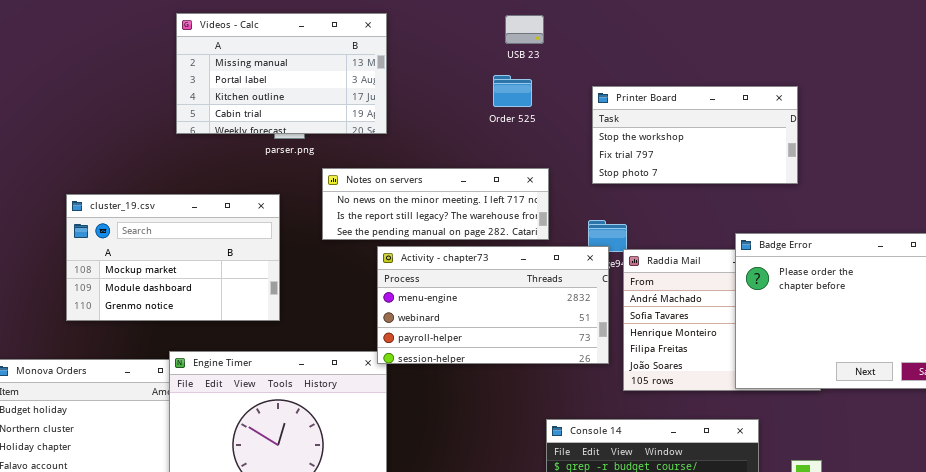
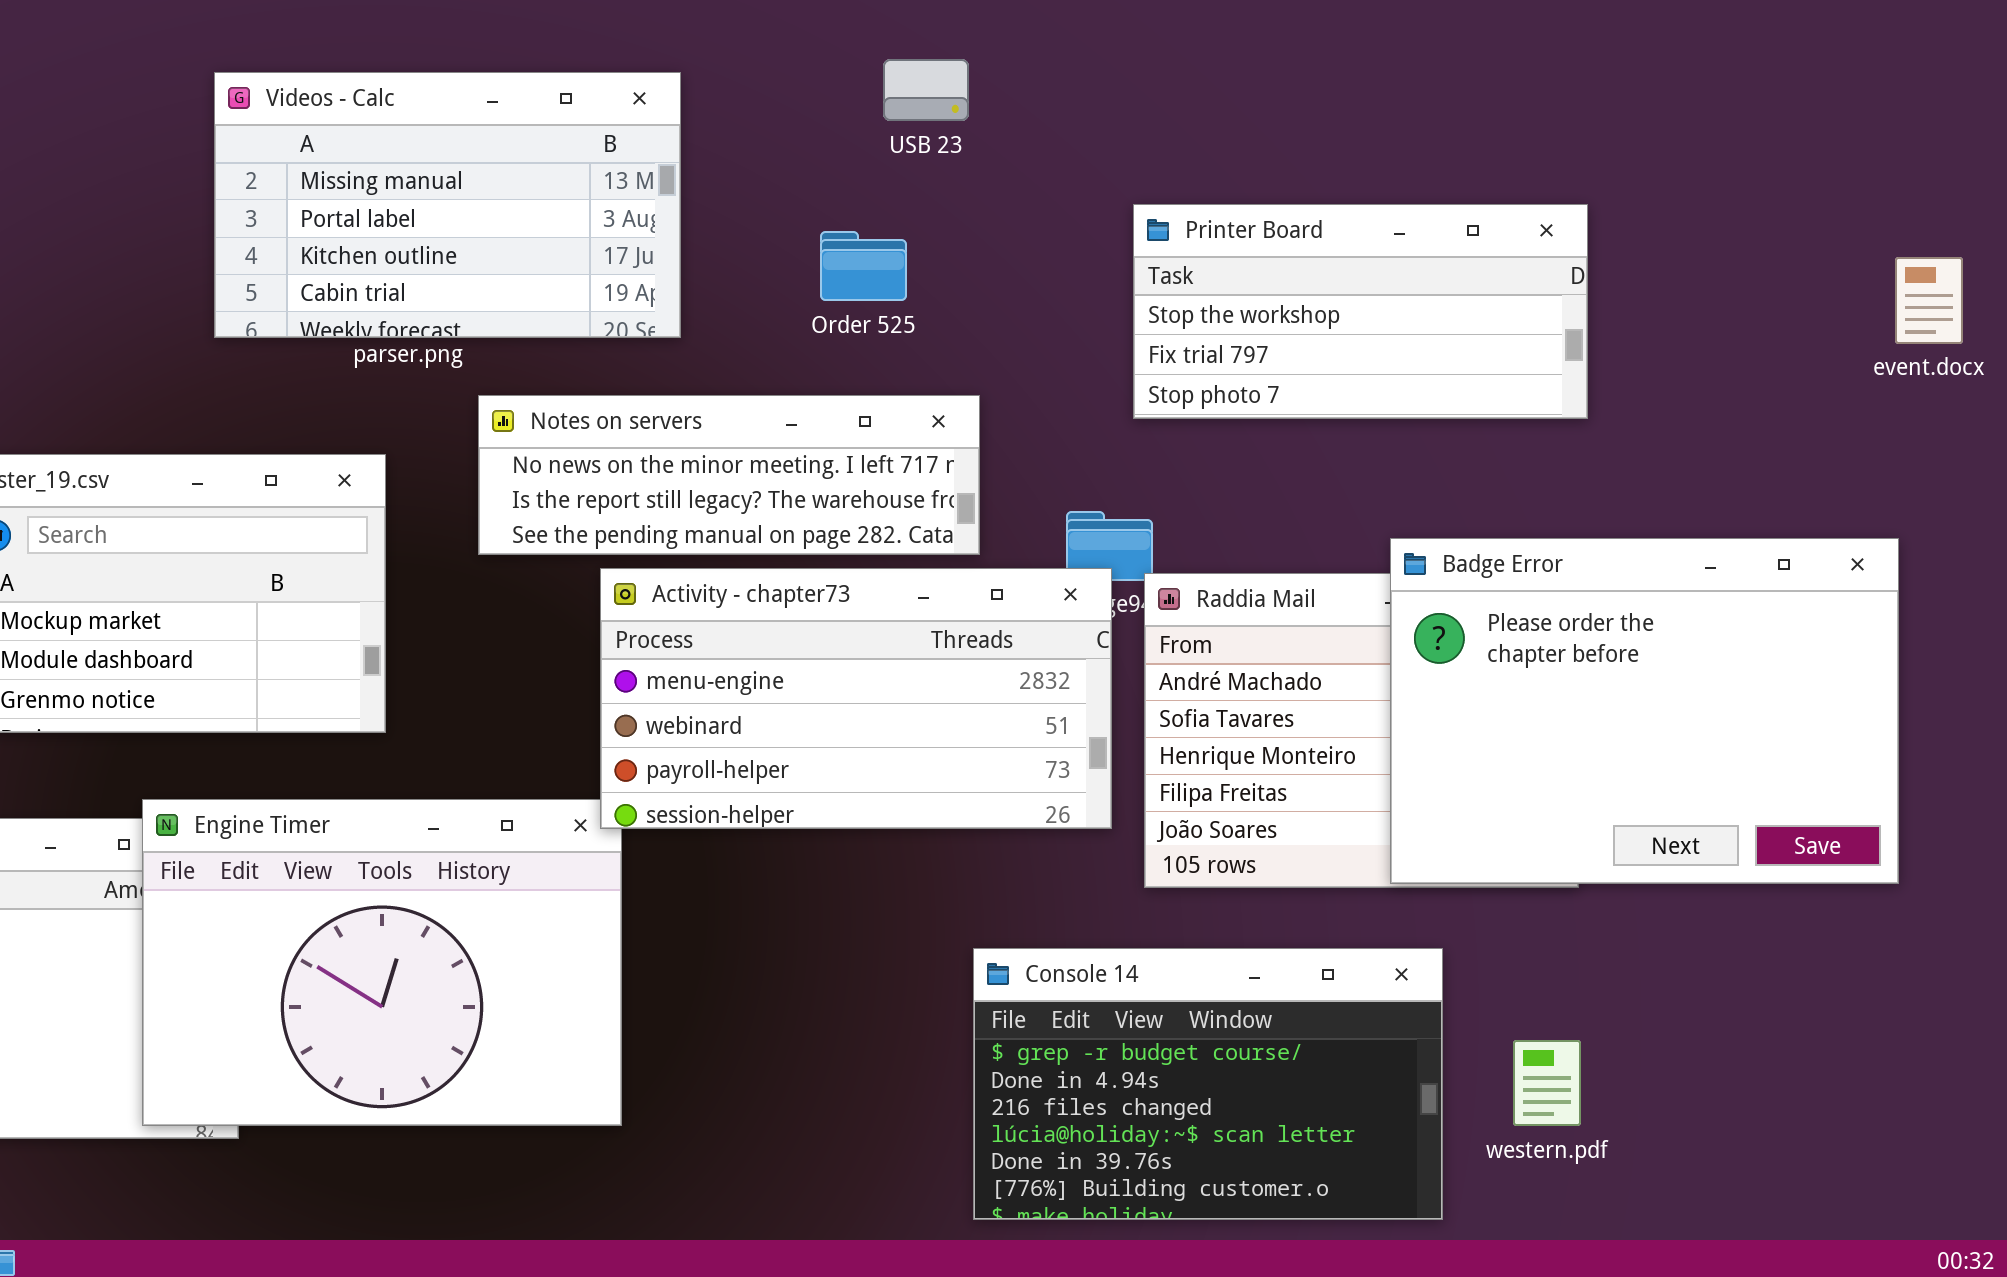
Videos - Calc: [176,13,387,134] -> [214,72,681,338], moved
Order 525: [493,75,532,107] -> [820,231,907,301], moved
Printer Board: [592,86,798,184] -> [1133,204,1588,419], moved

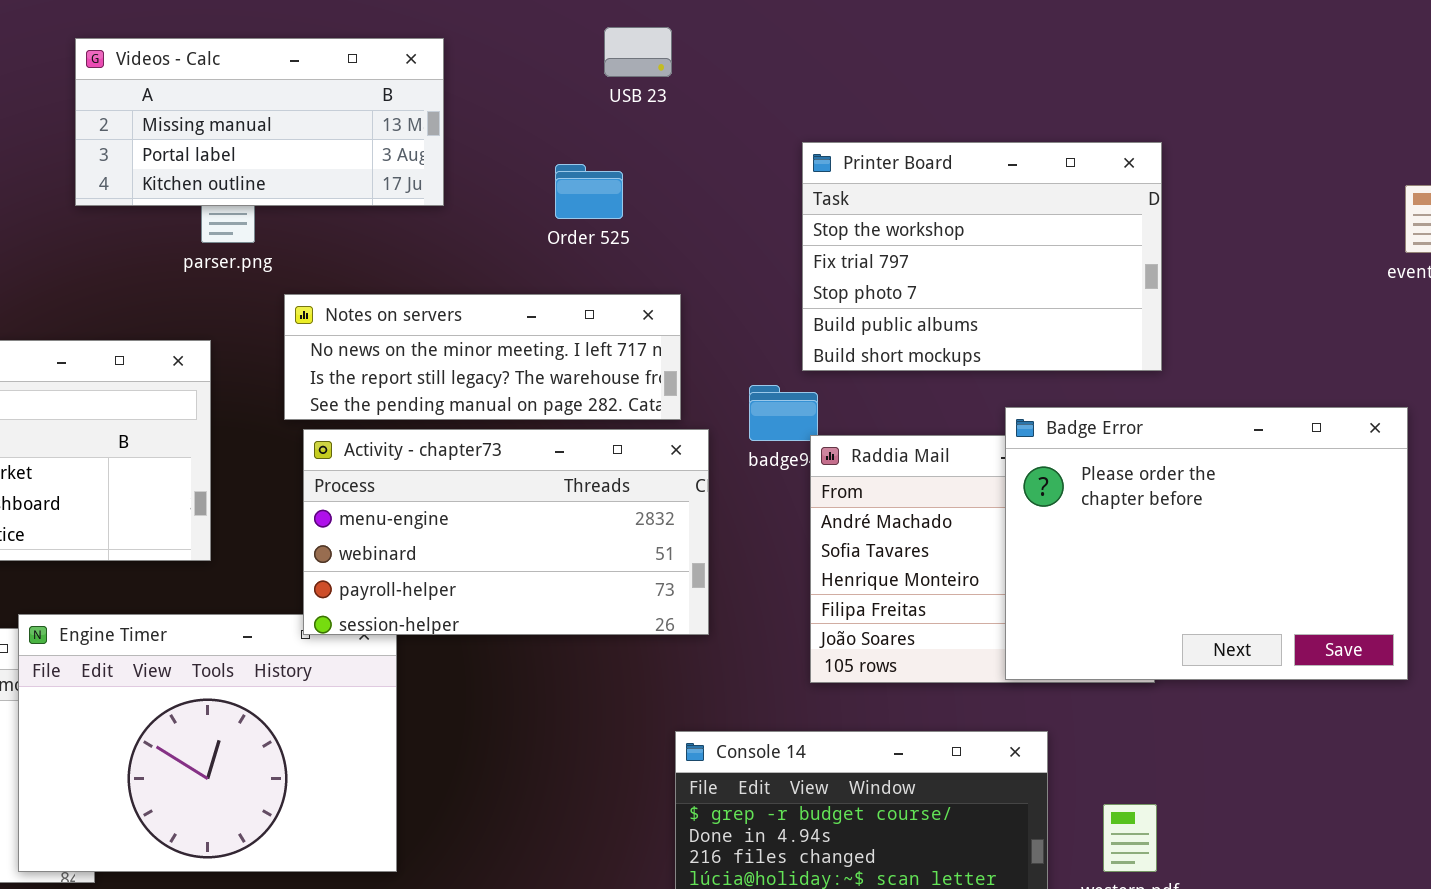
Videos - Calc: [214,72,681,338] -> [75,38,444,206], resized
Printer Board: [1133,204,1588,419] -> [802,142,1162,371], resized
Activity - chapter73: [600,568,1112,829] -> [303,429,709,635], moved

